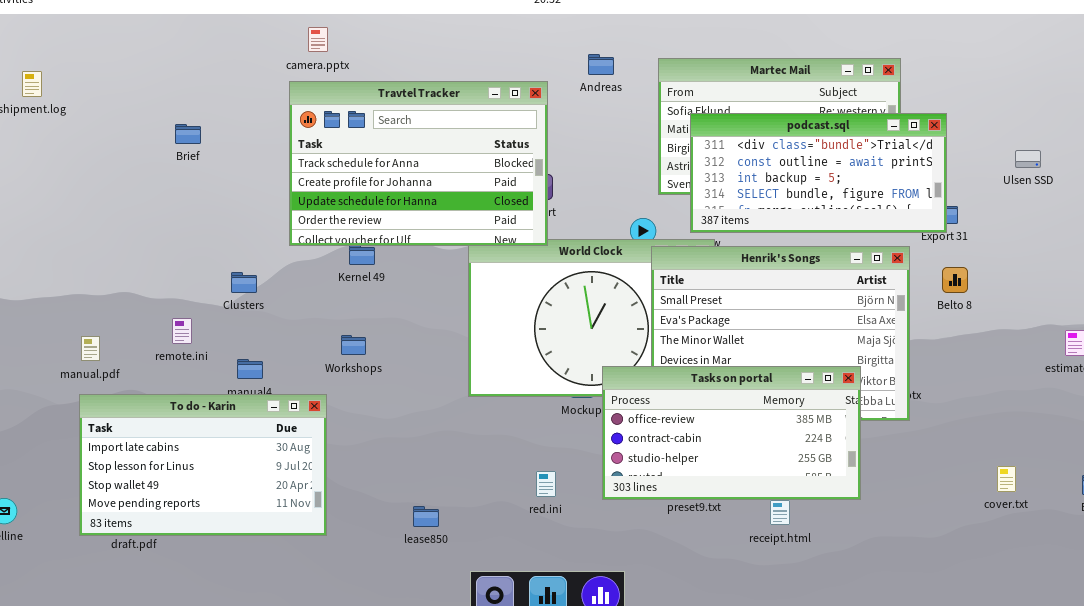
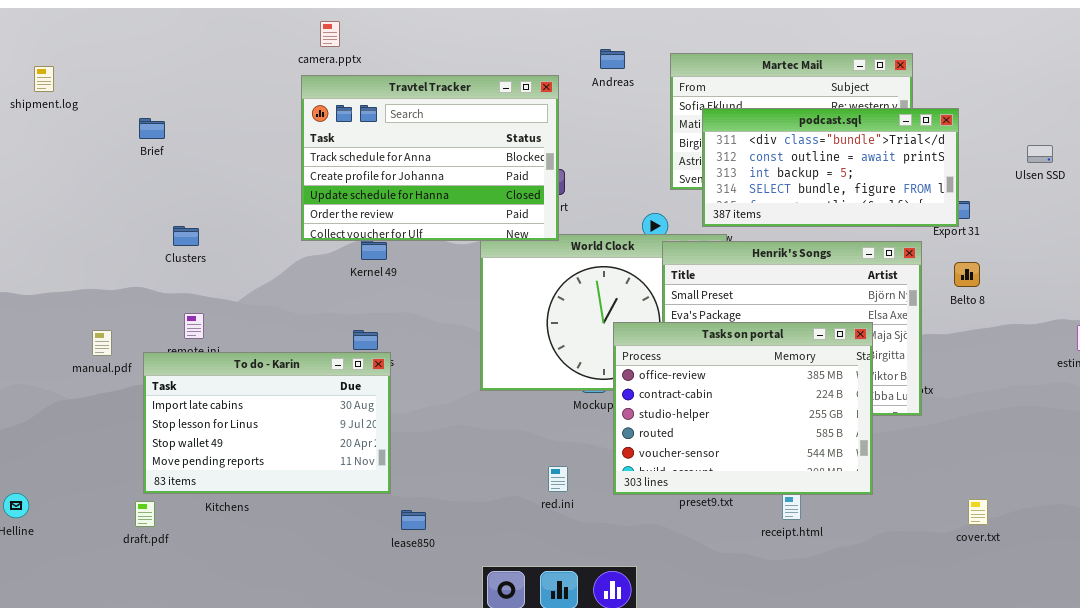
Brief: [175,124,201,144] -> [139,118,165,139], moved
Clusters: [231,272,257,293] -> [173,226,199,246], moved
Tasks on portal: [602,366,861,500] -> [613,322,873,495], resized
To do - Karin: [79,394,327,536] -> [143,352,391,494], moved
cover.txt: [997,466,1016,492] -> [968,499,988,525], moved
lease850: [413,506,439,527] -> [401,510,426,530], moved

